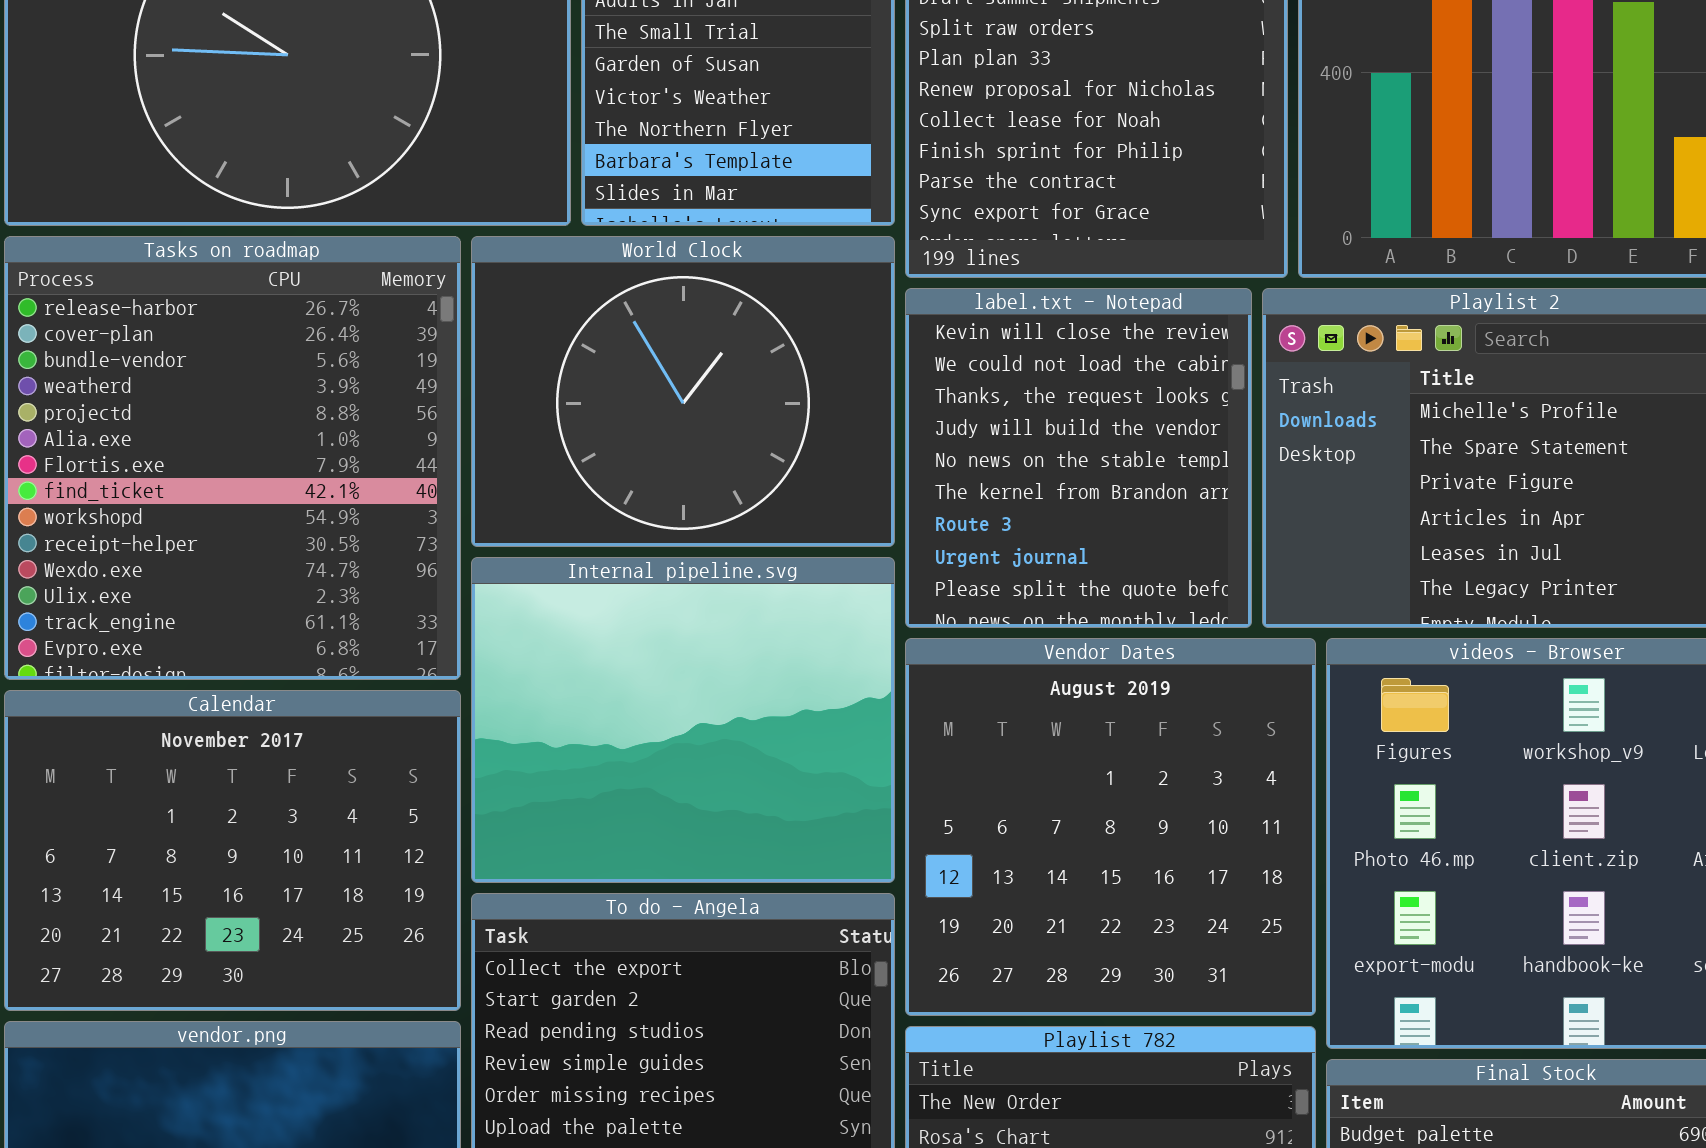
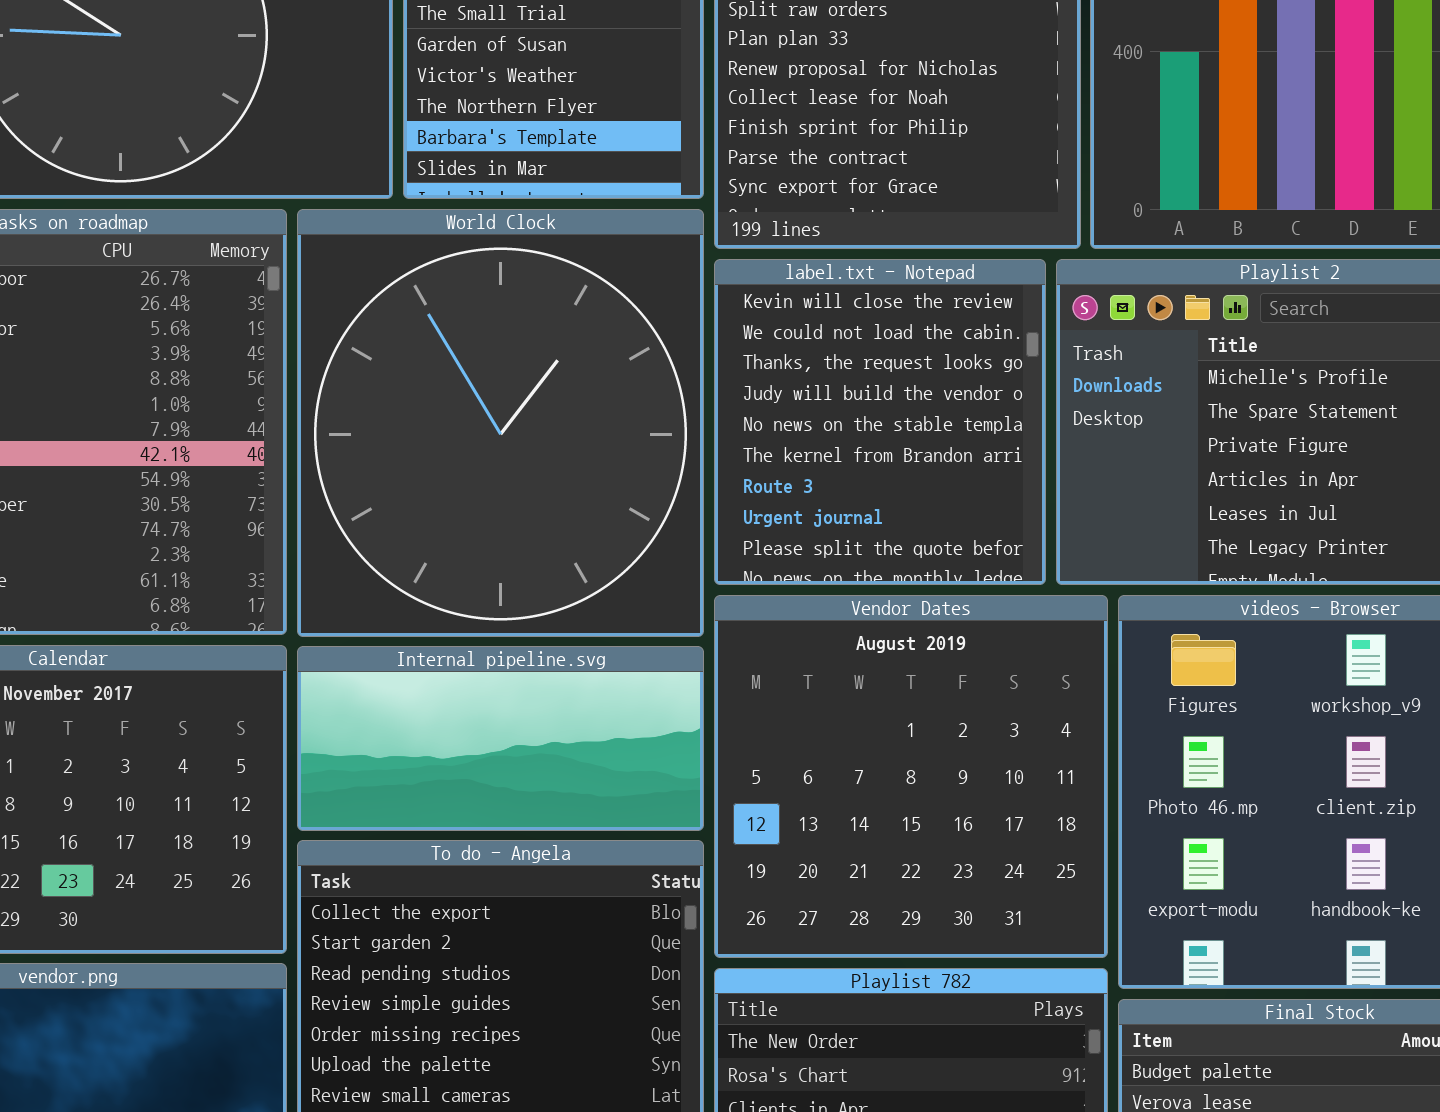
World Clock: [471,236,895,547] -> [297,209,704,637], resized
Internal pipeline.svg: [471,557,895,883] -> [297,646,704,831], resized

